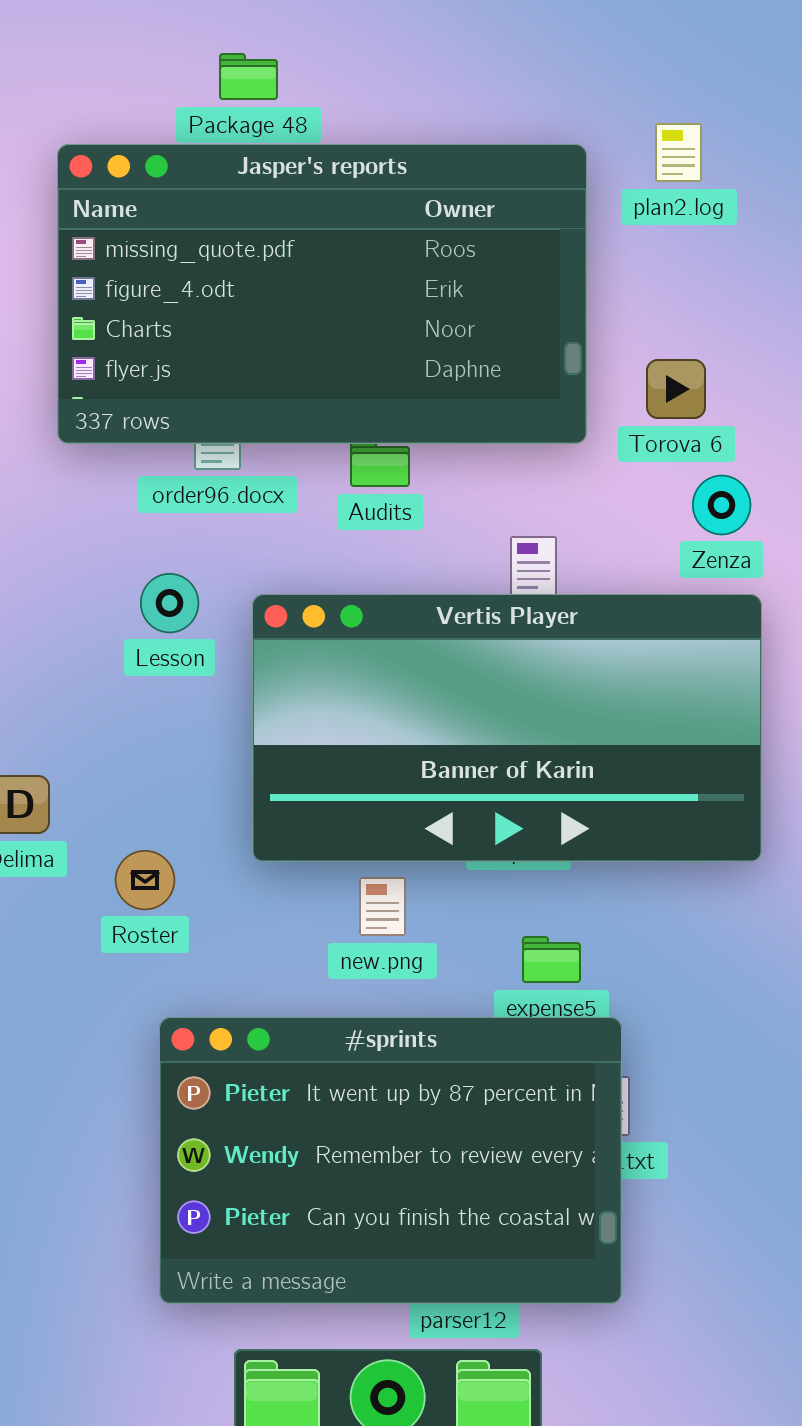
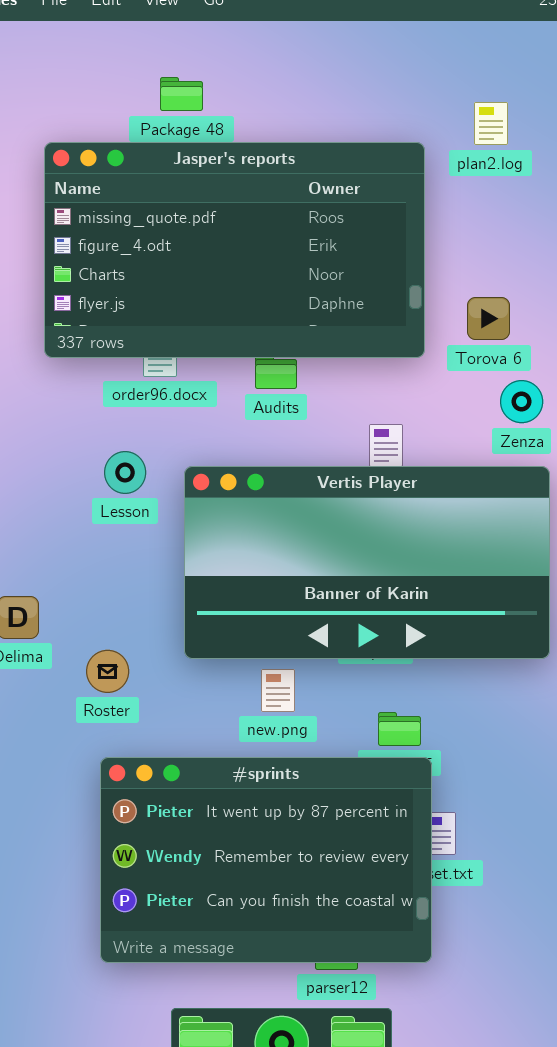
plan2.log: [655,123,702,182] -> [474,102,508,145], moved
#sprints: [159,1017,622,1304] -> [100,757,432,963], moved

